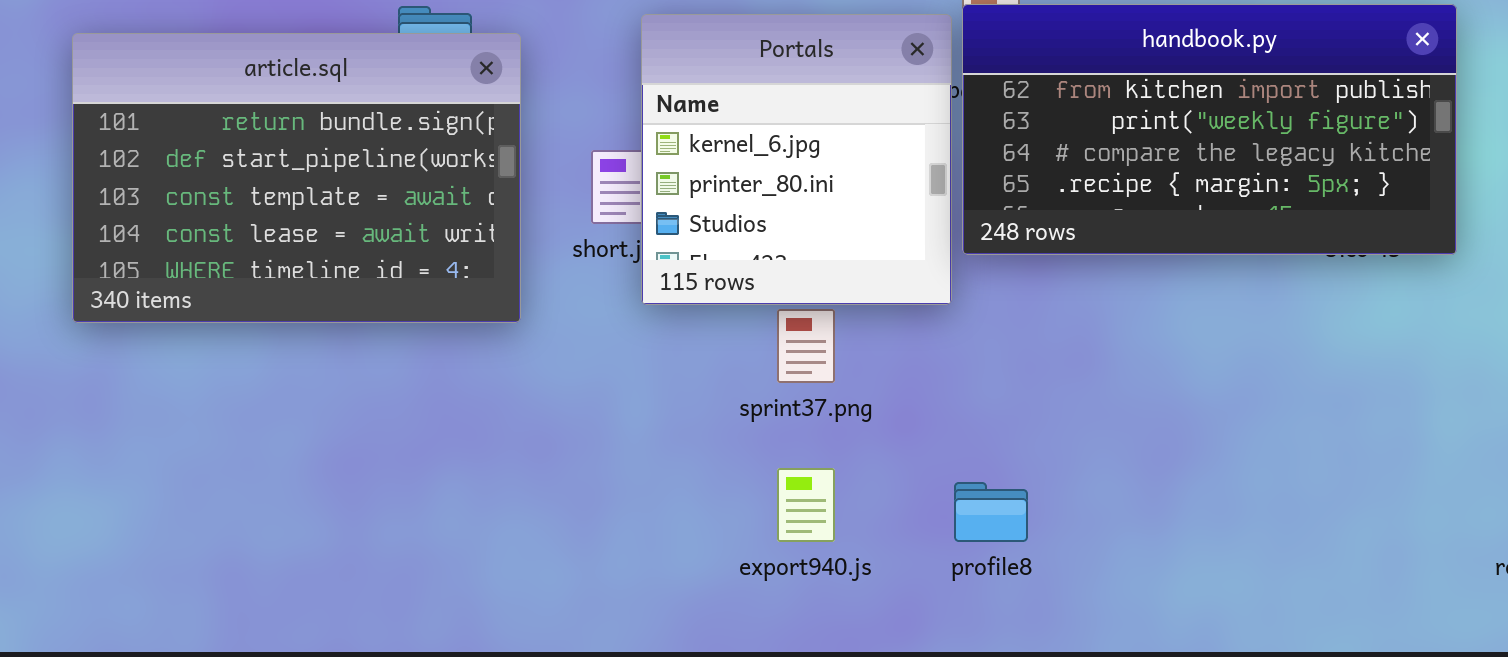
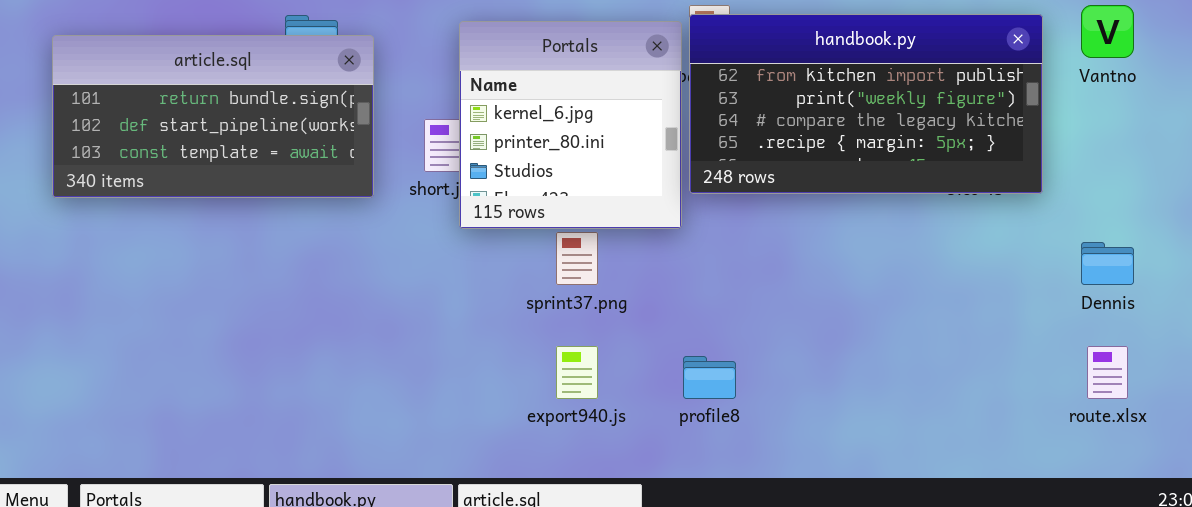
article.sql: [72,33,521,323] -> [52,35,374,198], resized

